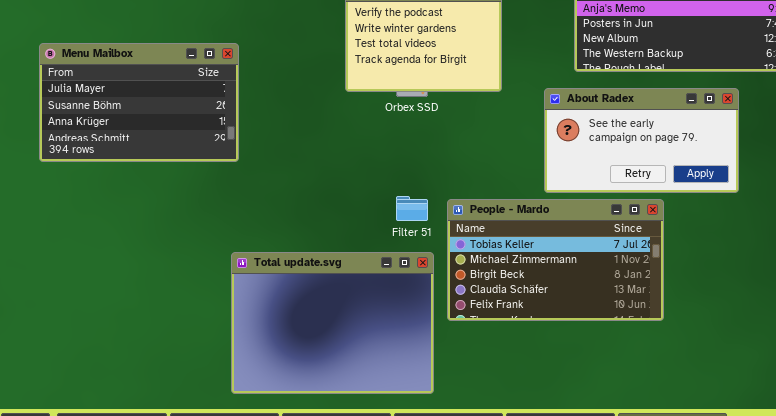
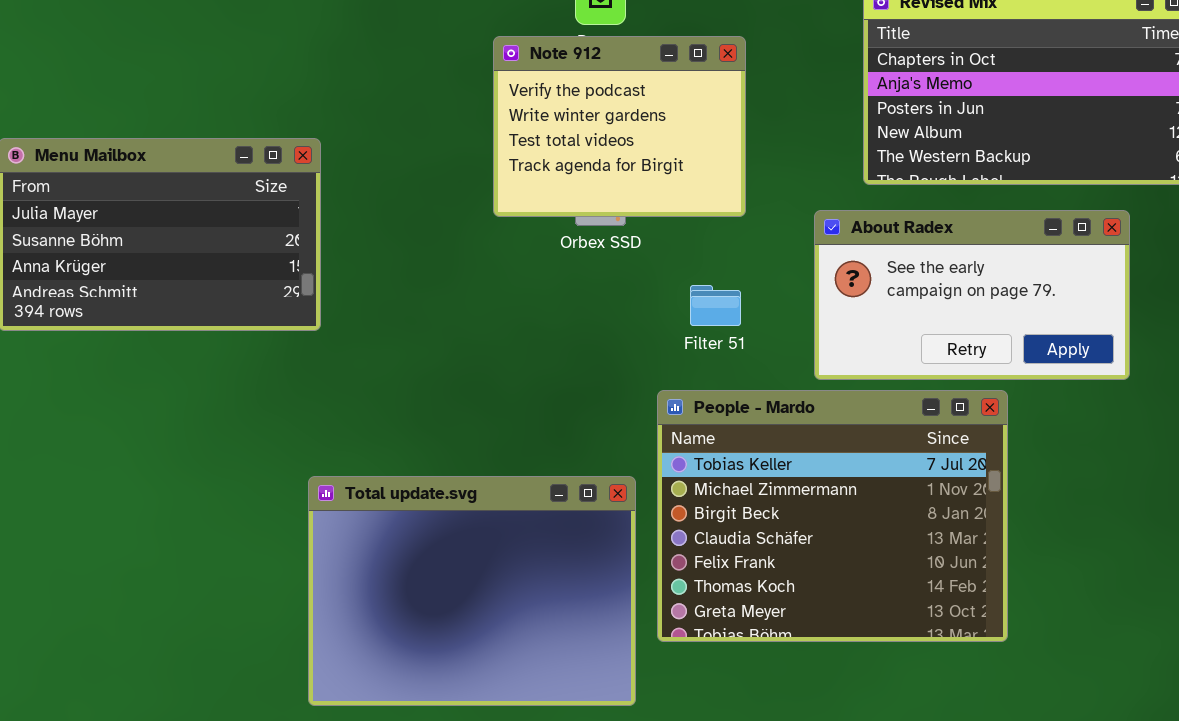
Filter 51: [396,196,428,221] -> [690,285,741,326], moved
People - Mardo: [447,199,664,321] -> [657,390,1008,642], resized

